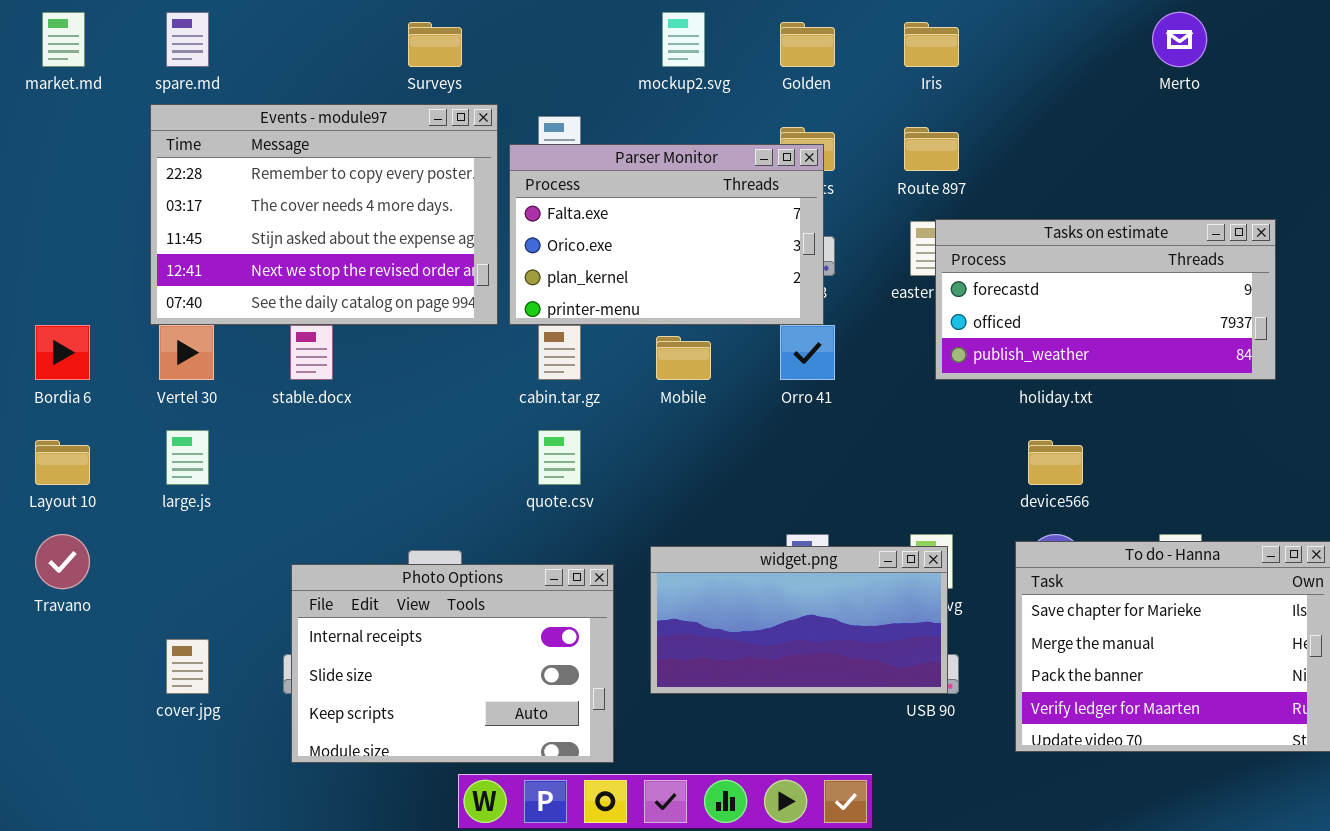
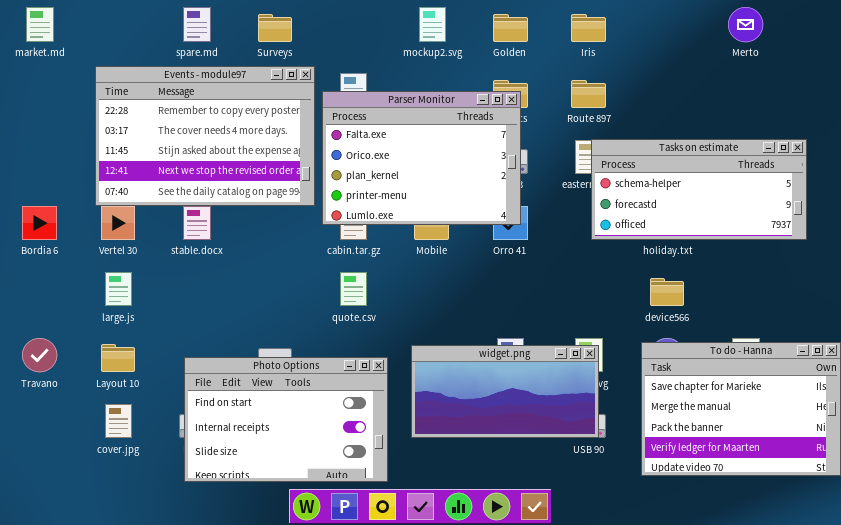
spare.md: [166,12,209,67] -> [183,7,211,42], moved
Parser Monitor: [509,144,824,325] -> [322,91,521,225], resized
Tasks on estimate: [935,219,1276,380] -> [591,139,807,240], scrolled up 1 row
Layout 10: [35,440,90,485] -> [101,344,135,372], moved
Photo Options: [291,564,614,763] -> [184,357,388,482], scrolled up 1 row

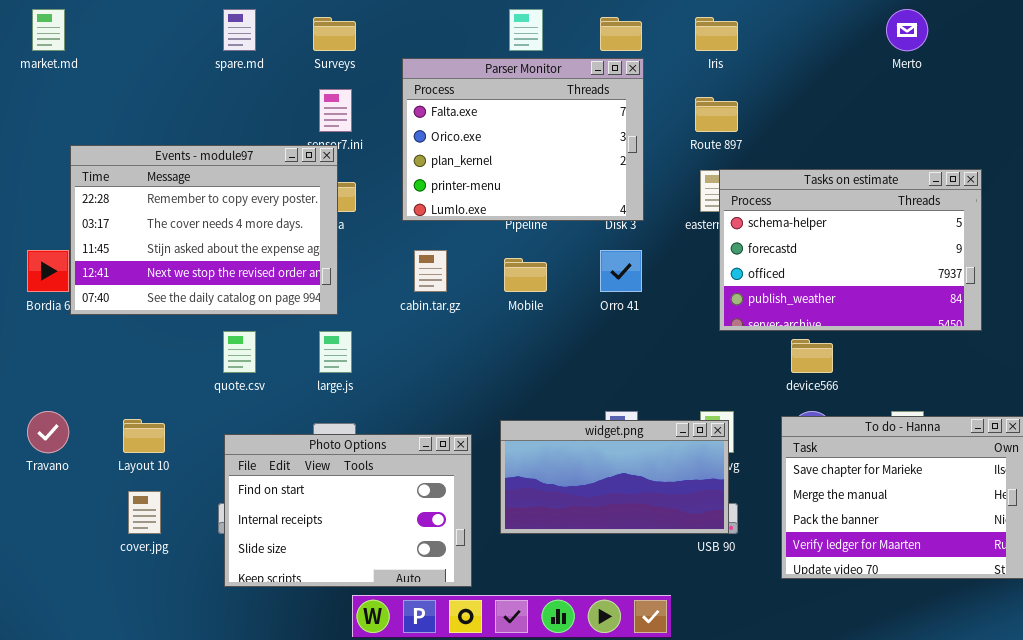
Events - module97: [95,66,315,206] -> [70,145,338,315], moved
Parser Monitor: [322,91,521,225] -> [402,58,644,221], moved
Tasks on estimate: [591,139,807,240] -> [719,169,982,331], resized
large.js: [105,272,132,306] -> [319,331,352,373], moved
quote.csv: [340,272,367,306] -> [223,331,256,373], moved

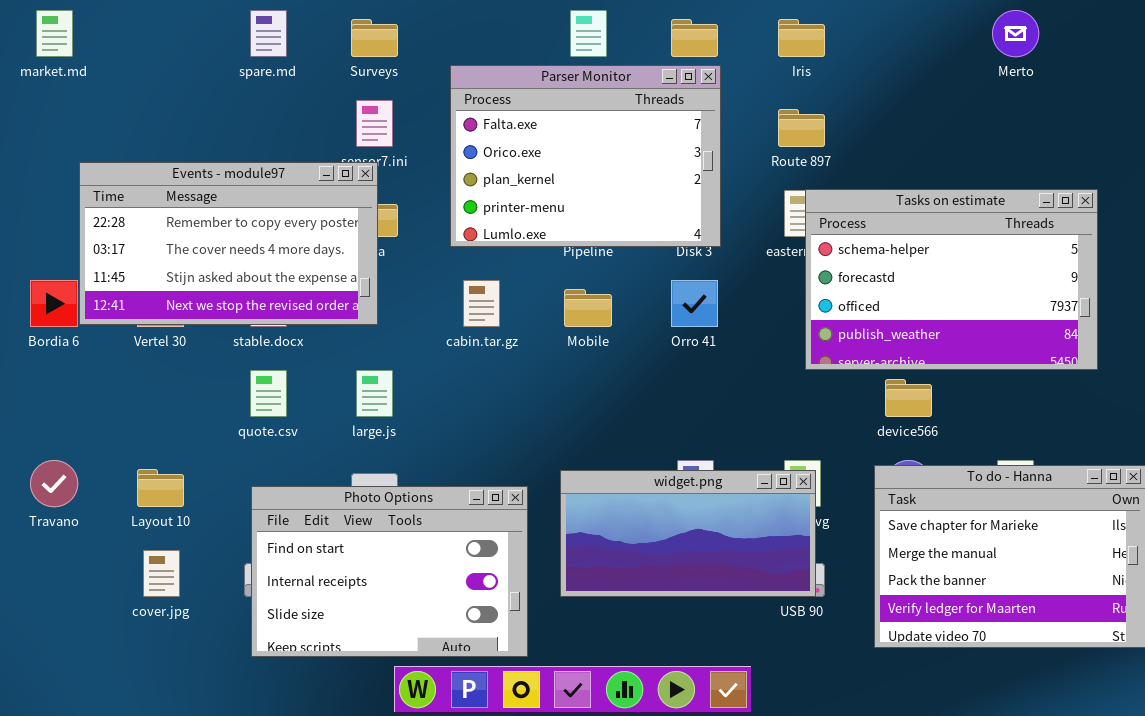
Events - module97: [70,145,338,315] -> [79,162,378,325], resized

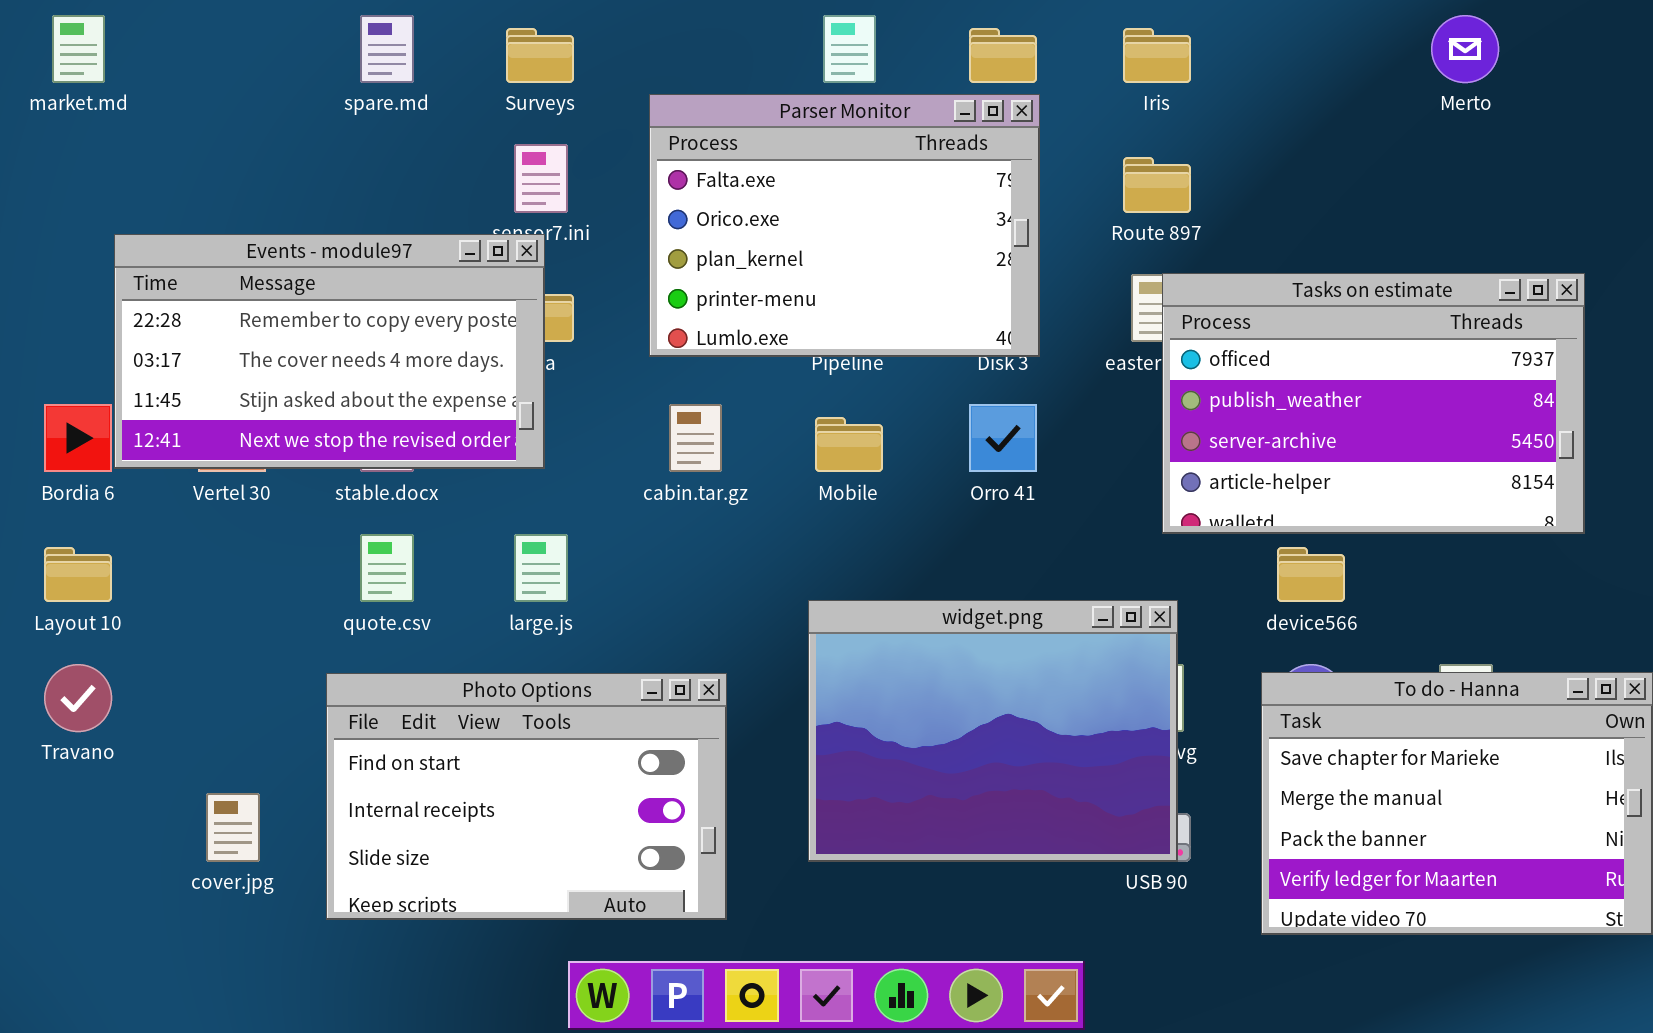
Tasks on estimate: [805,189,1098,370] -> [1162,273,1585,534], scrolled down 2 rows
Layout 10: [137,469,184,507] -> [44,547,112,602], moved
widget.png: [560,470,816,597] -> [808,600,1178,862], resized
Photo Options: [251,486,528,657] -> [326,673,727,920], moved

